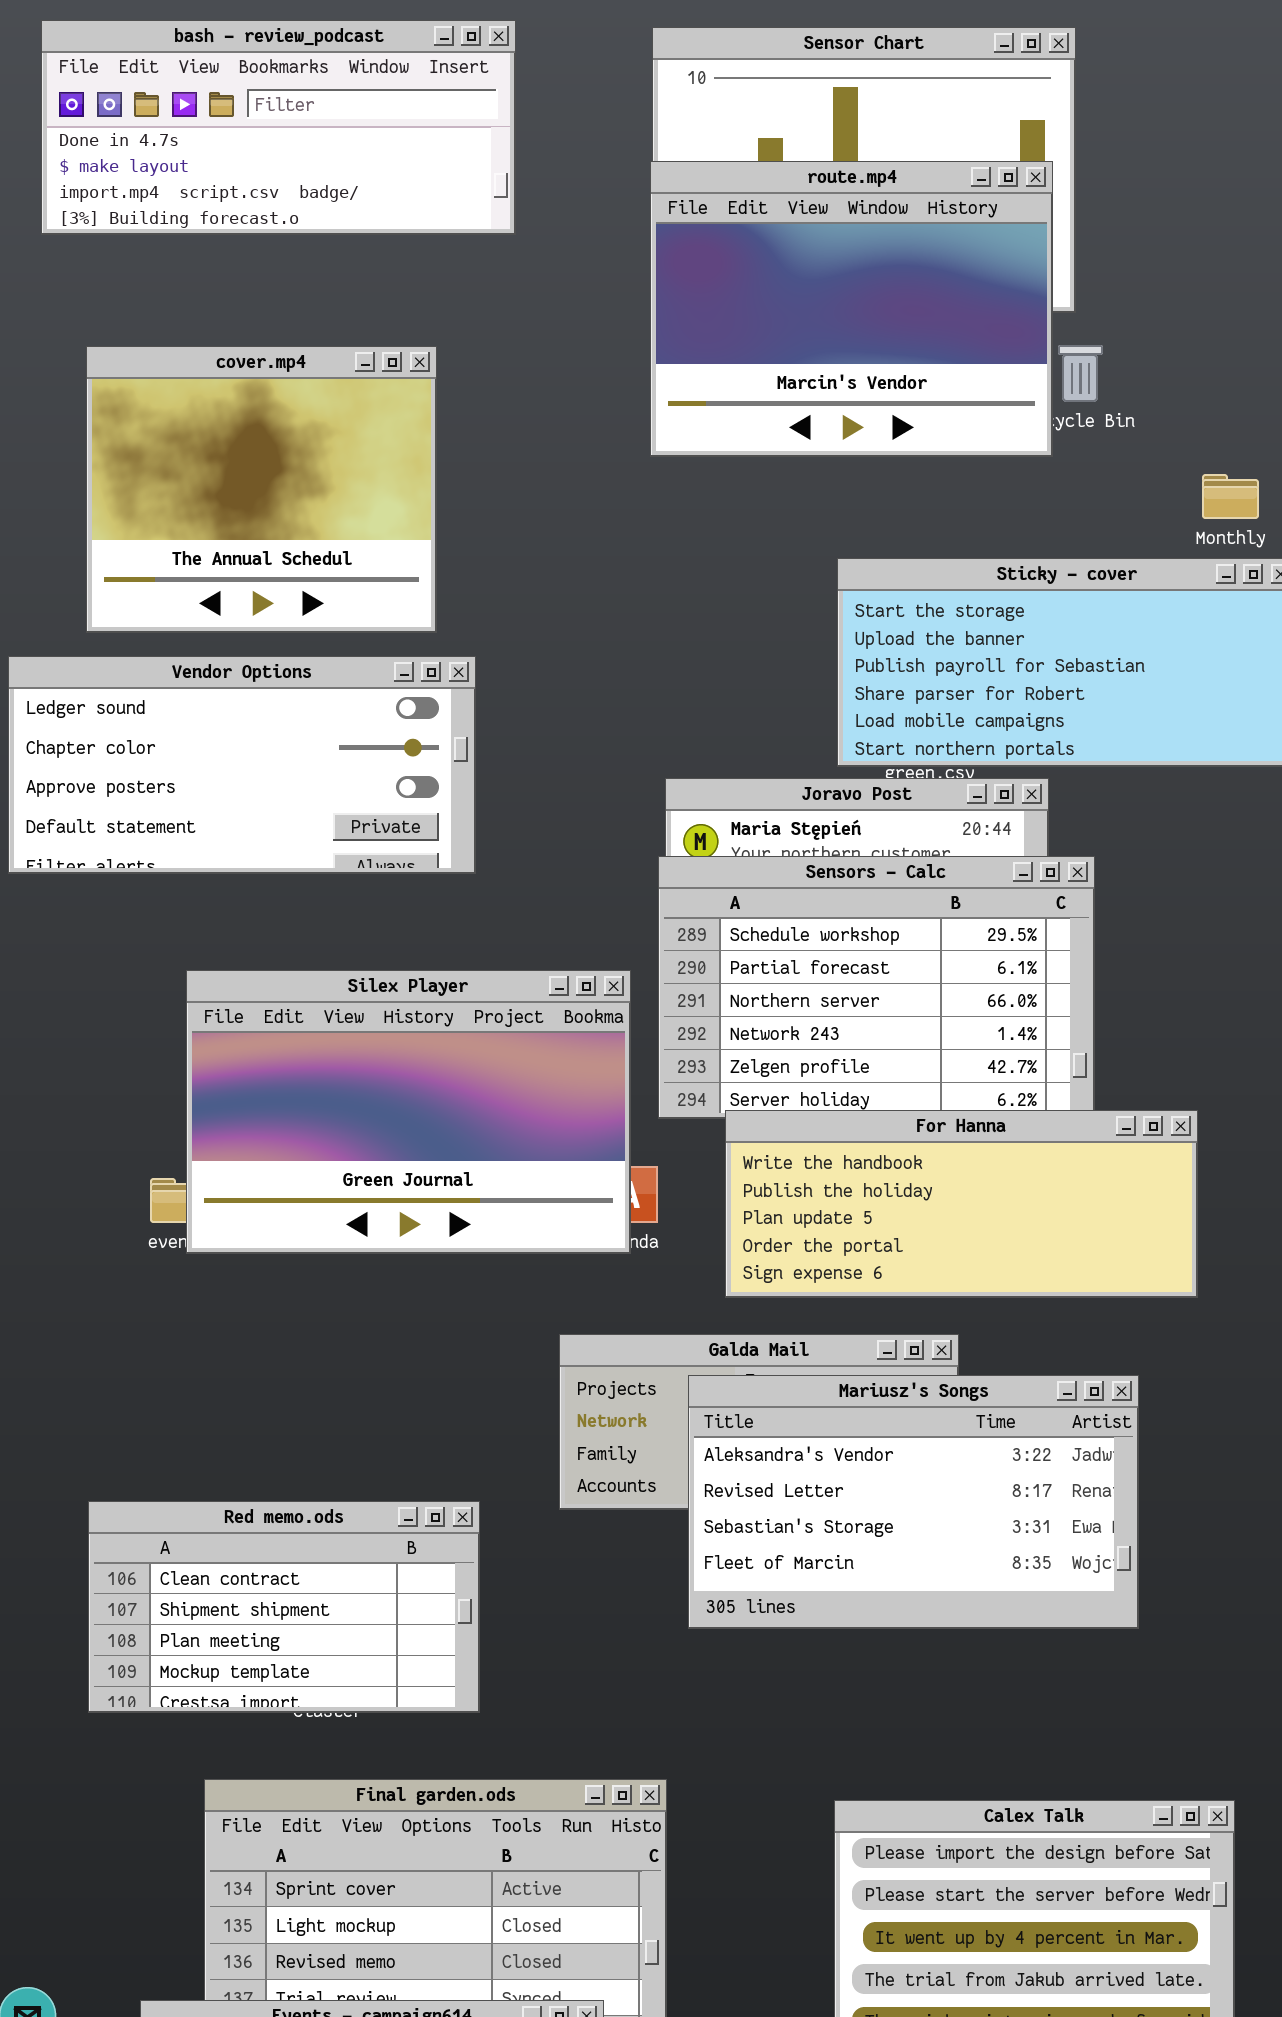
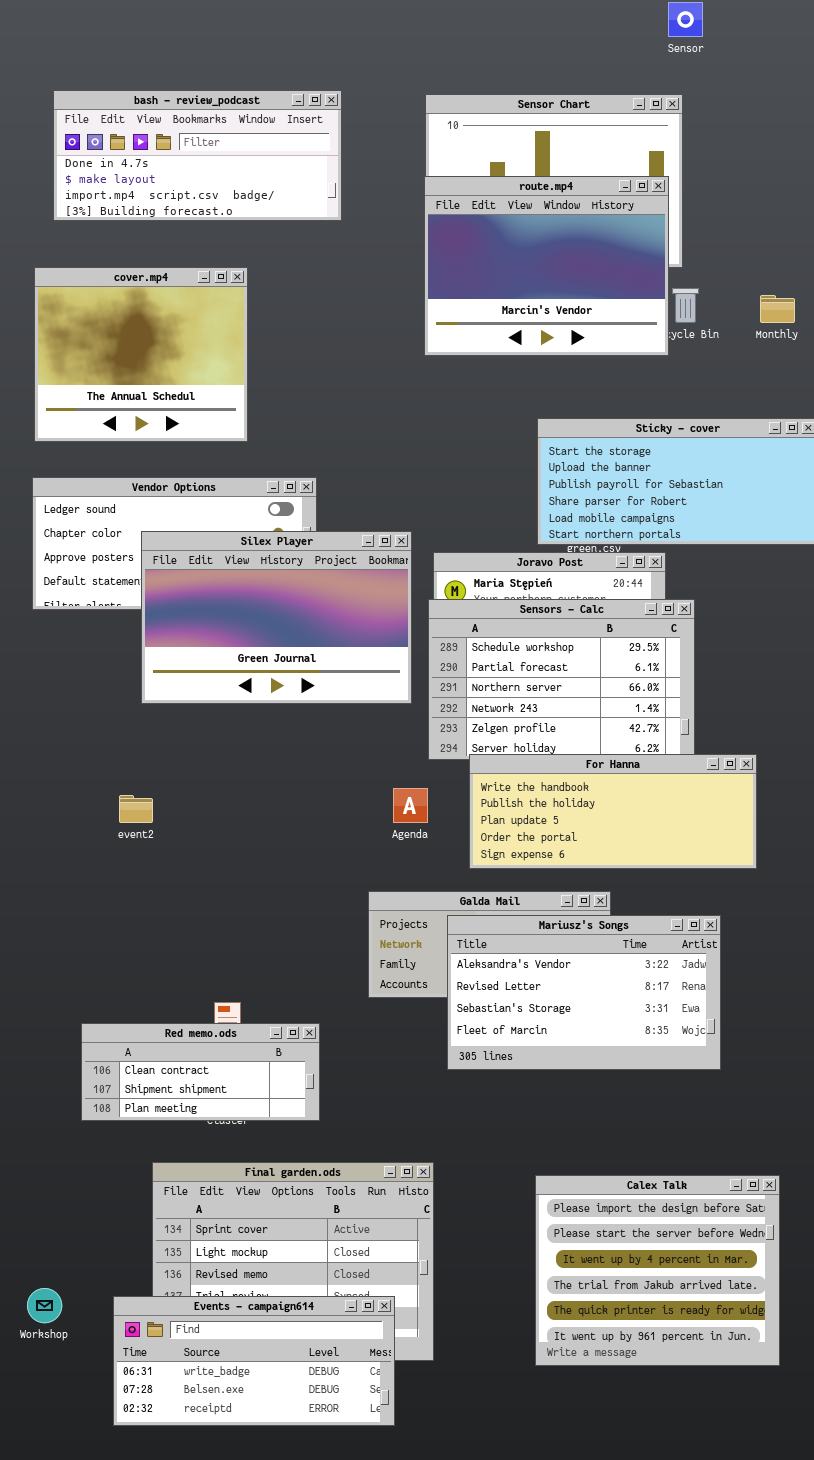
cover.mp4: [86,346,437,633] -> [34,267,248,442], moved
Monthly: [1202,474,1259,519] -> [760,295,795,323], moved
Silex Player: [186,970,631,1254] -> [141,531,412,704], moved
Red memo.ods: [88,1501,480,1713] -> [81,1023,320,1121], resized

